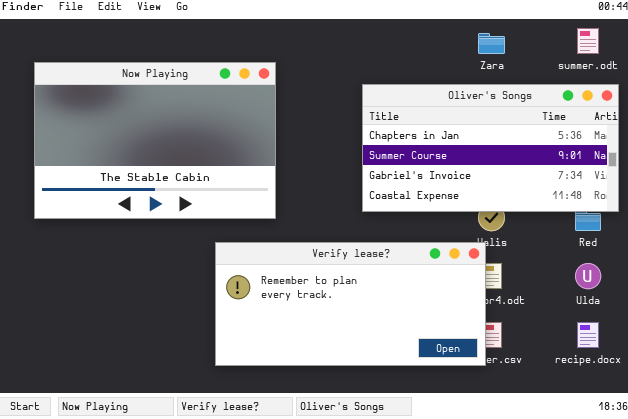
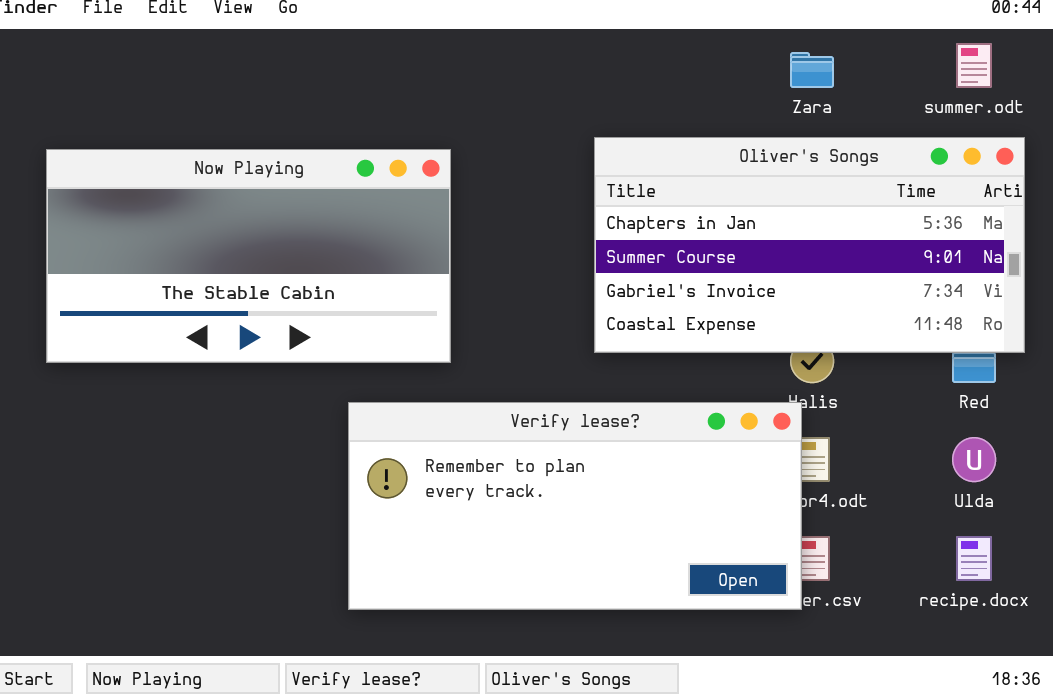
Now Playing: [34,62,276,219] -> [46,149,451,363], resized

